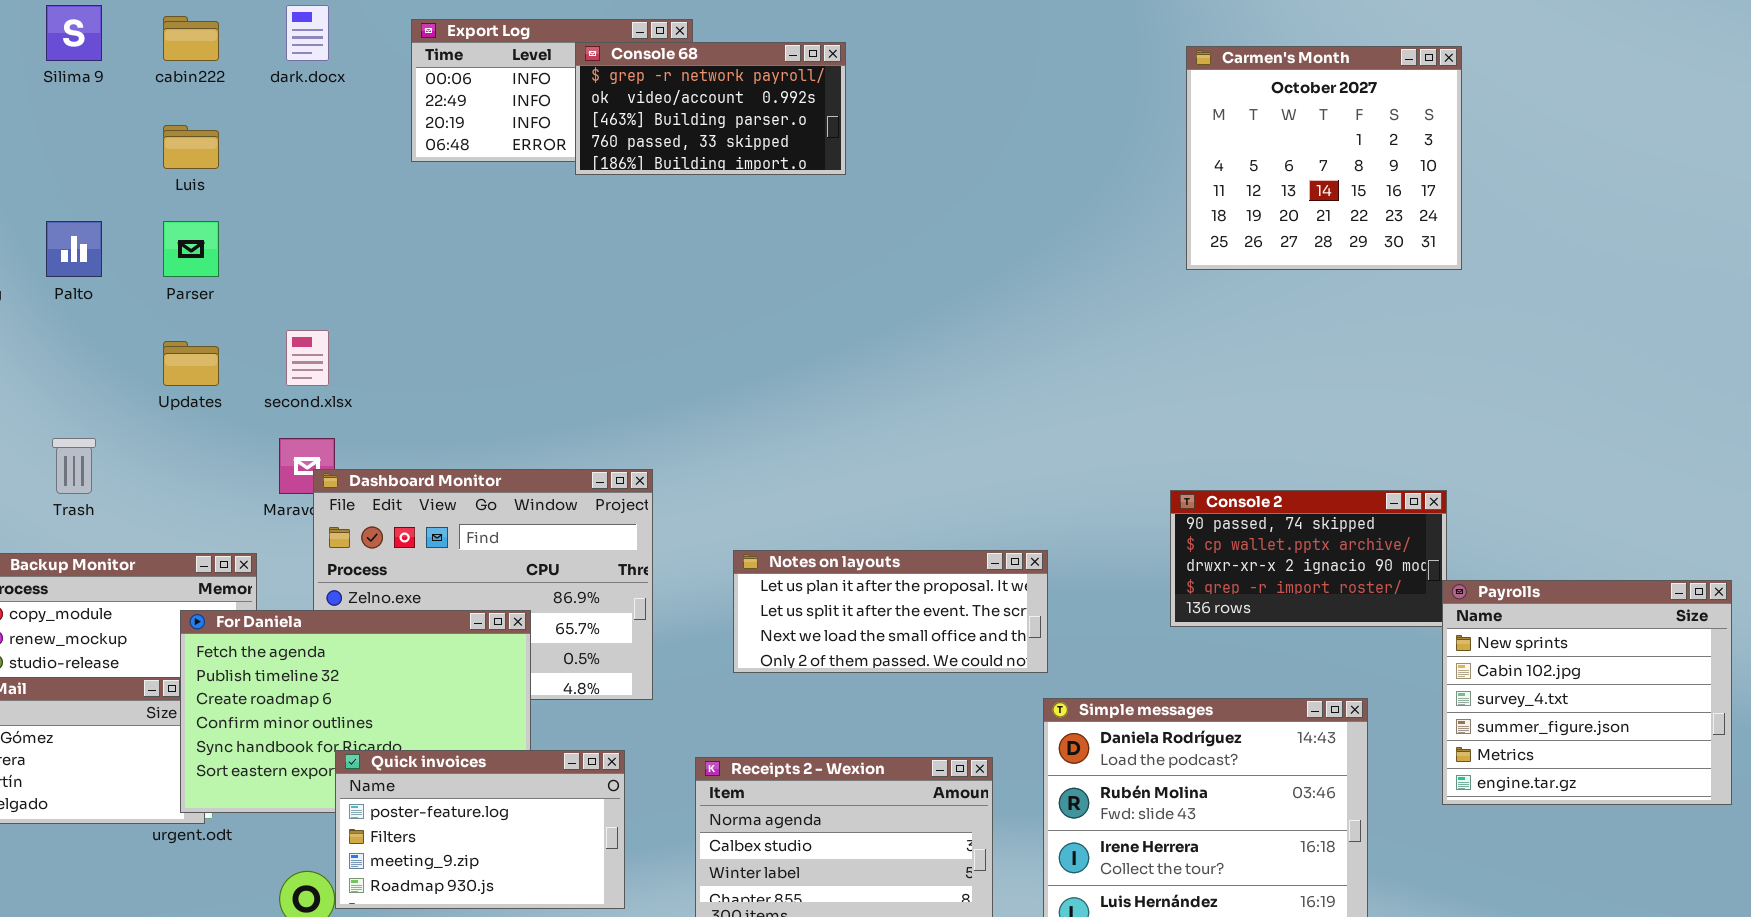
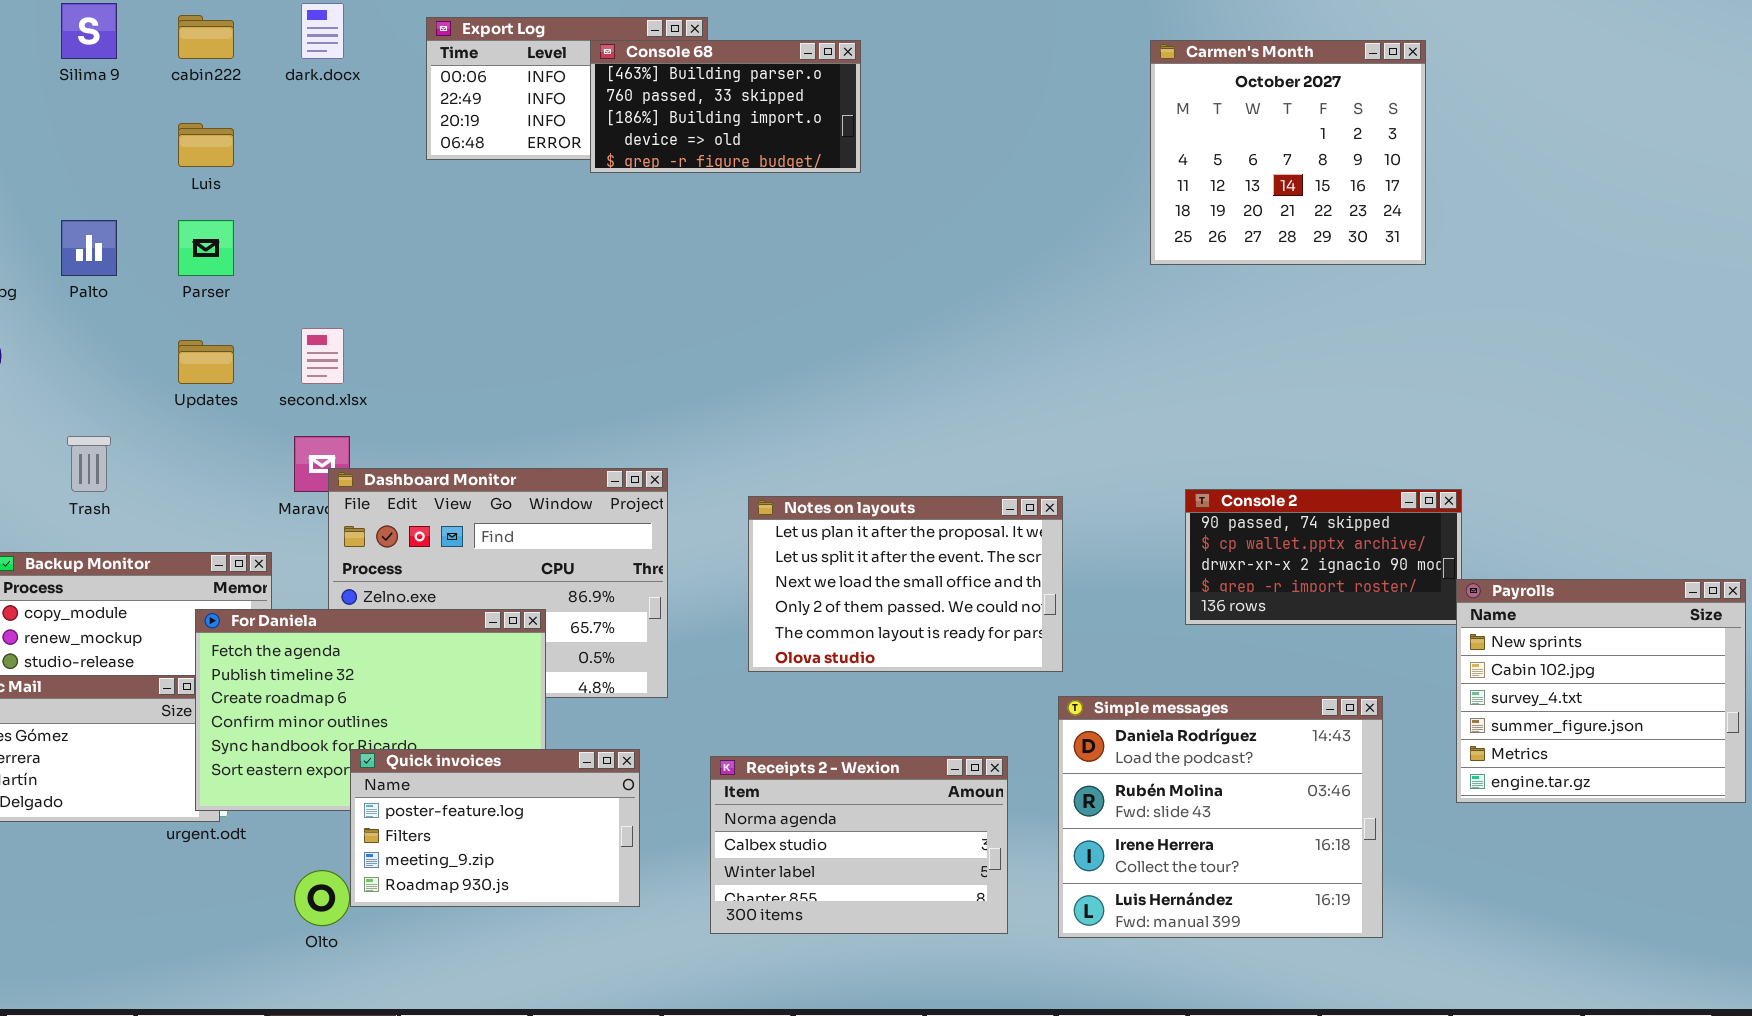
Console 68: [575,42,846,175] -> [590,40,861,173], scrolled down 2 rows
Carmen's Month: [1186,46,1462,270] -> [1150,40,1426,265], moved
Notes on layouts: [733,550,1048,673] -> [748,496,1063,672], resized

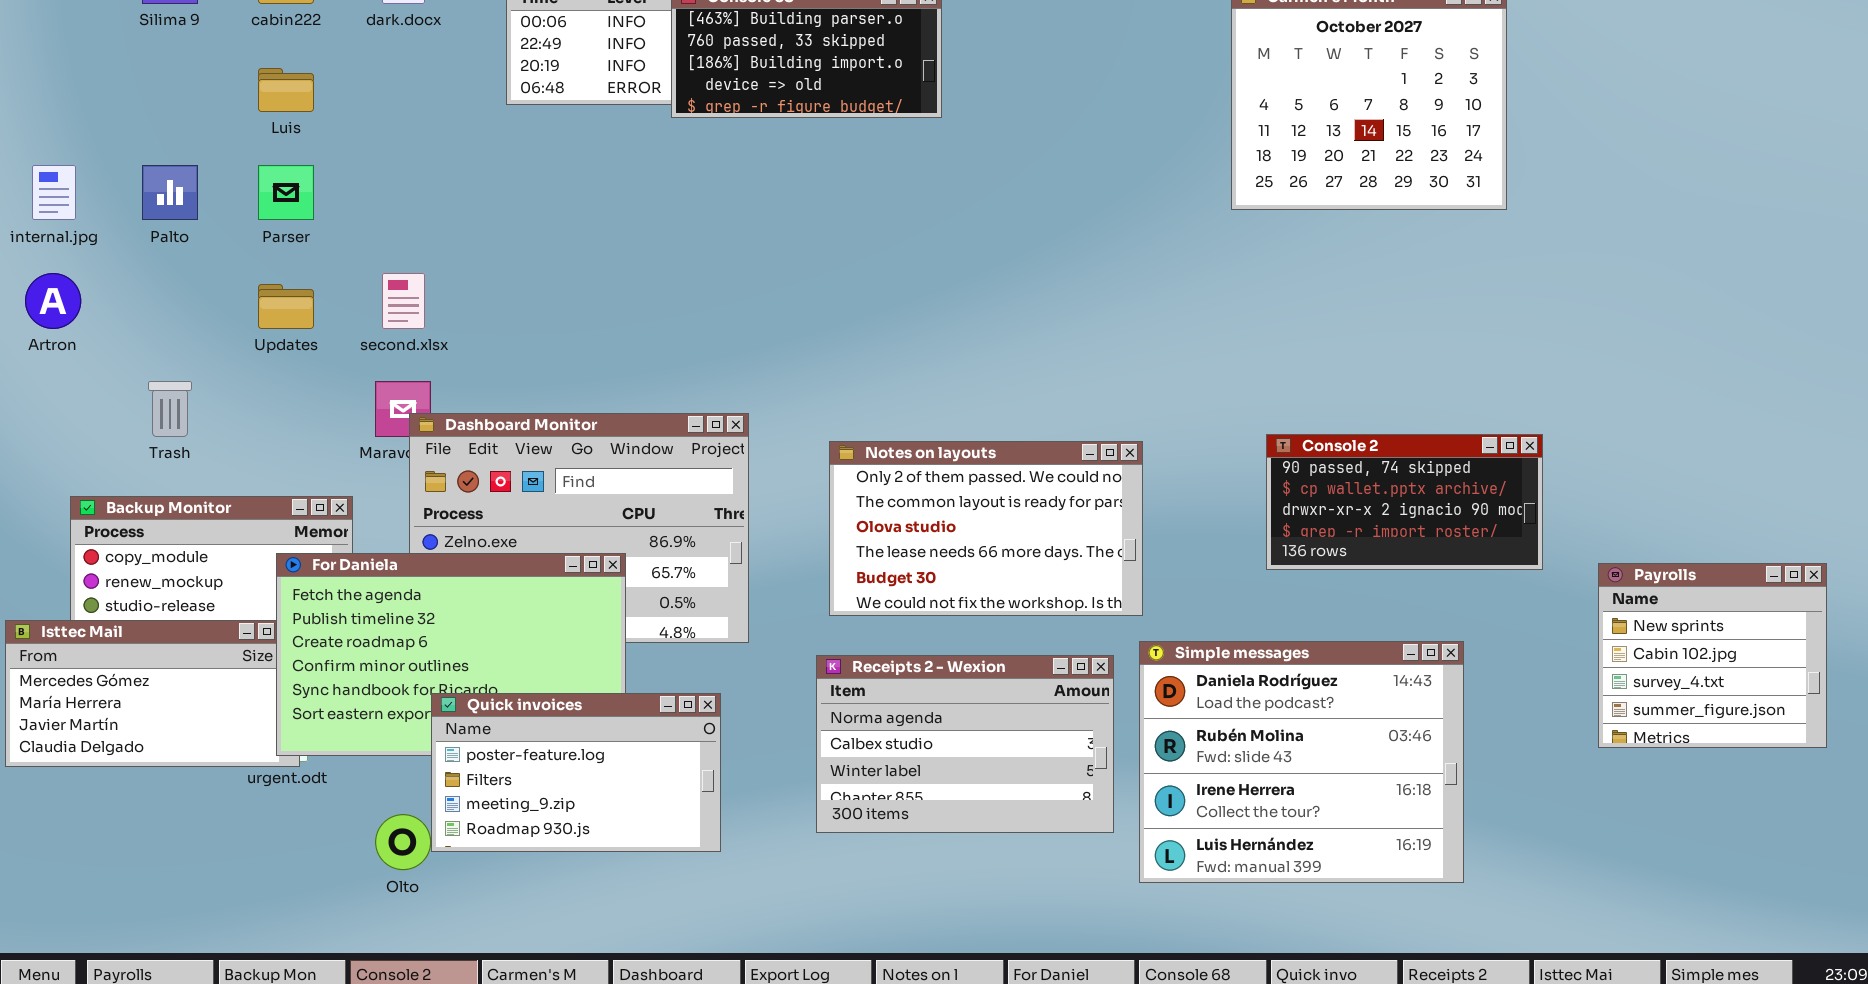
Notes on layouts: [748,496,1063,672] -> [829,441,1143,616], scrolled down 3 rows
Payrolls: [1456,579,1746,803] -> [1598,563,1827,748], resized
Receipts 2 - Wexion: [710,756,1008,934] -> [816,655,1114,833], moved

